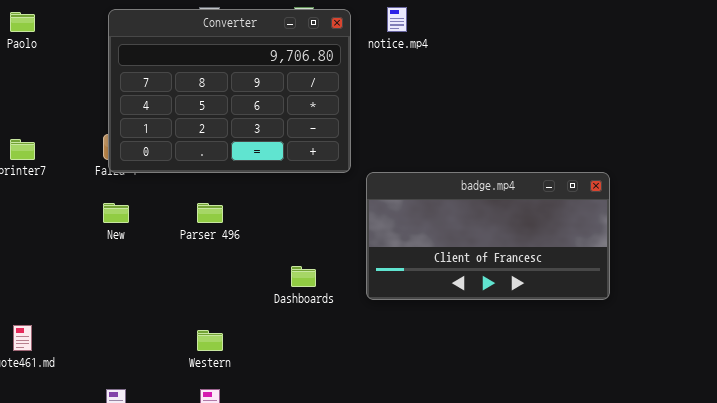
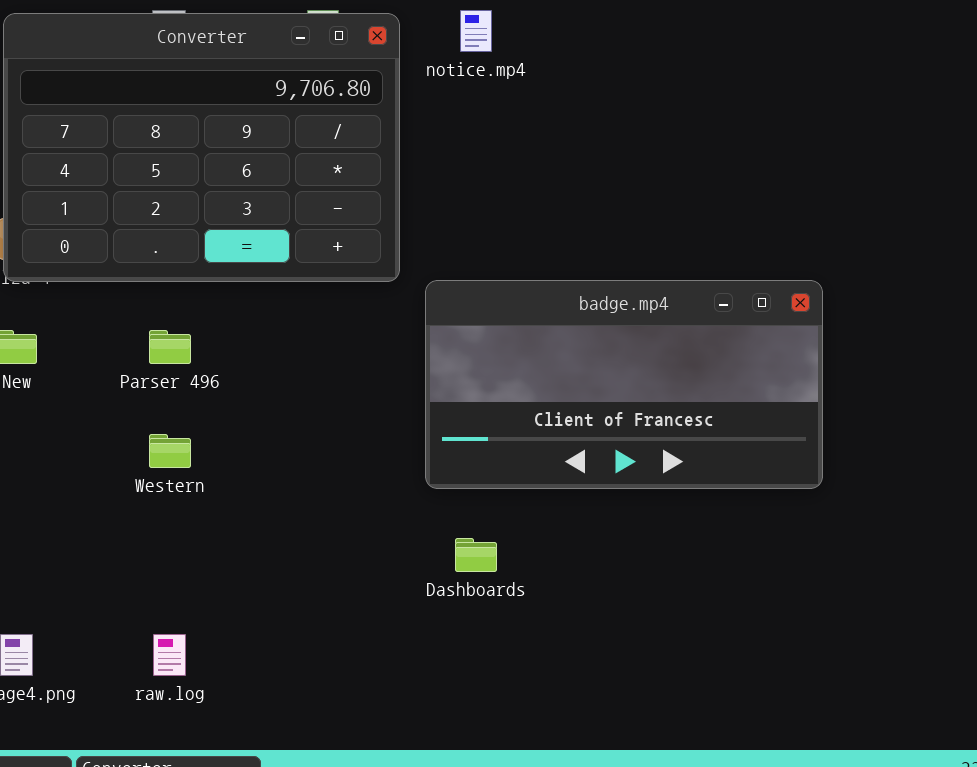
Dashboards: [291,266,316,287] -> [455,538,497,572], moved
Western: [197,330,223,351] -> [149,434,191,468], moved

